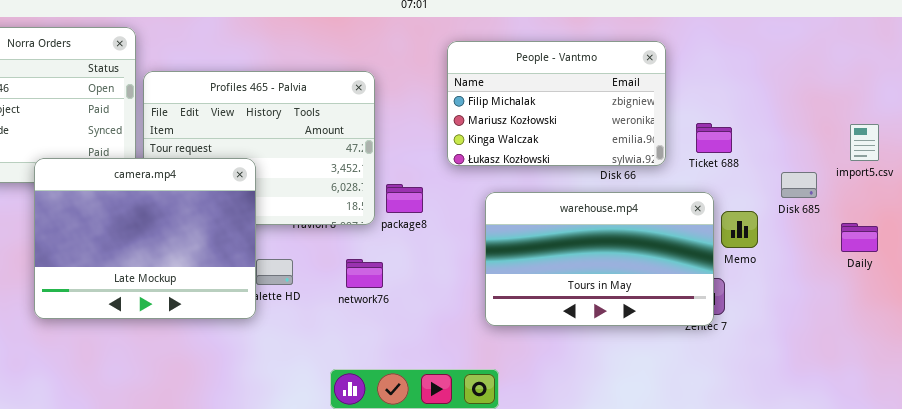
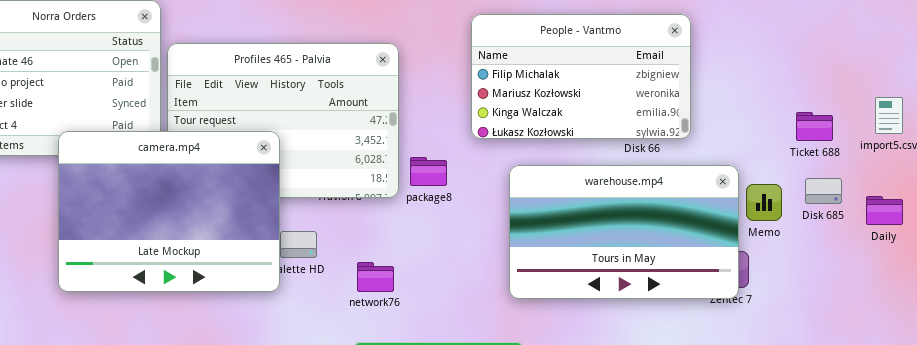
Ticket 688: [696,123,732,153] -> [796,112,833,141], moved
Disk 685: [781,172,817,198] -> [805,178,842,204], moved
network76: [346,259,383,288] -> [357,262,394,292], moved

